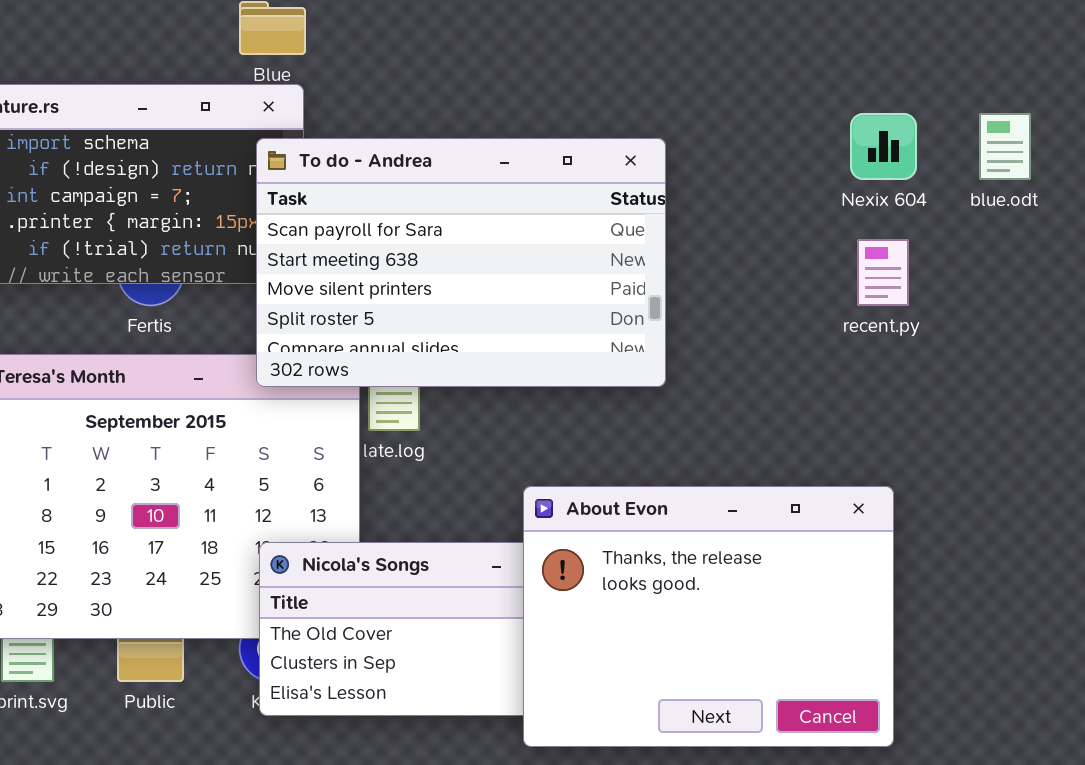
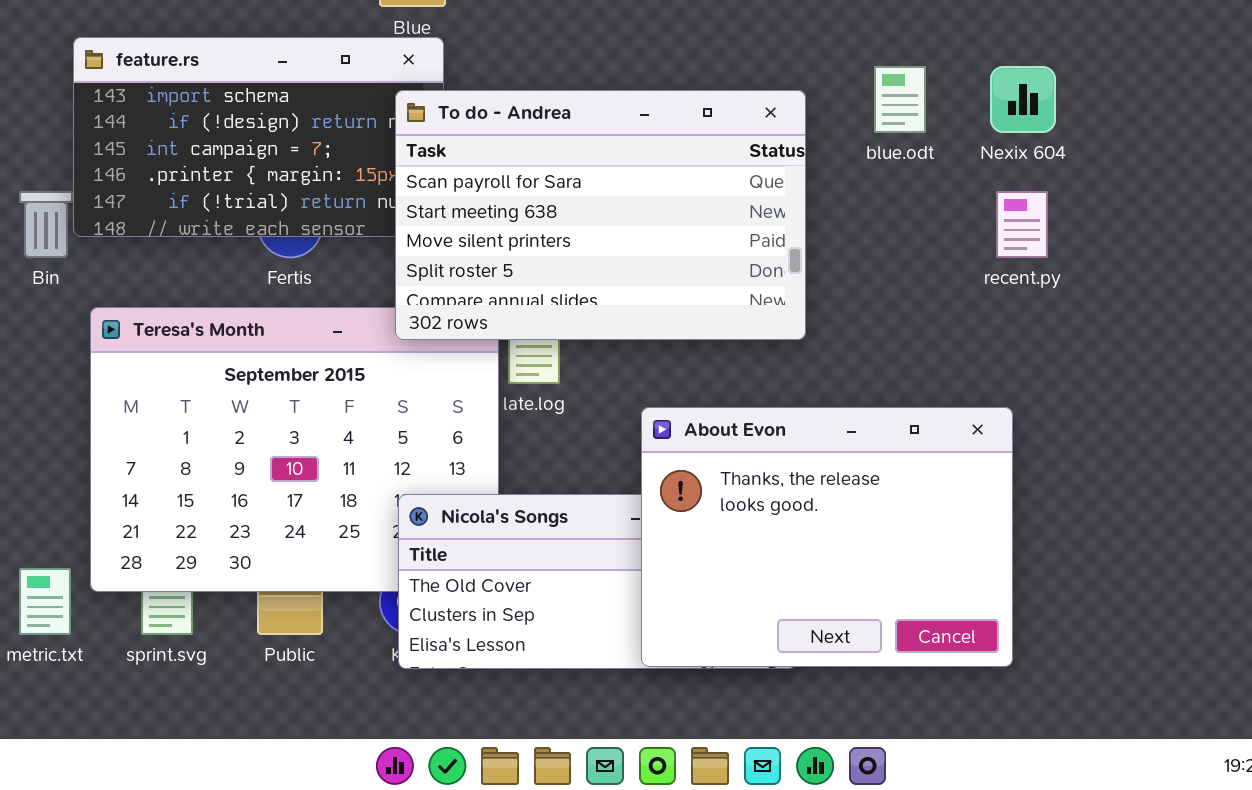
blue.odt: [979,113,1031,180] -> [874,66,926,133], moved
About Evon: [523,486,894,747] -> [641,407,1013,667], moved

